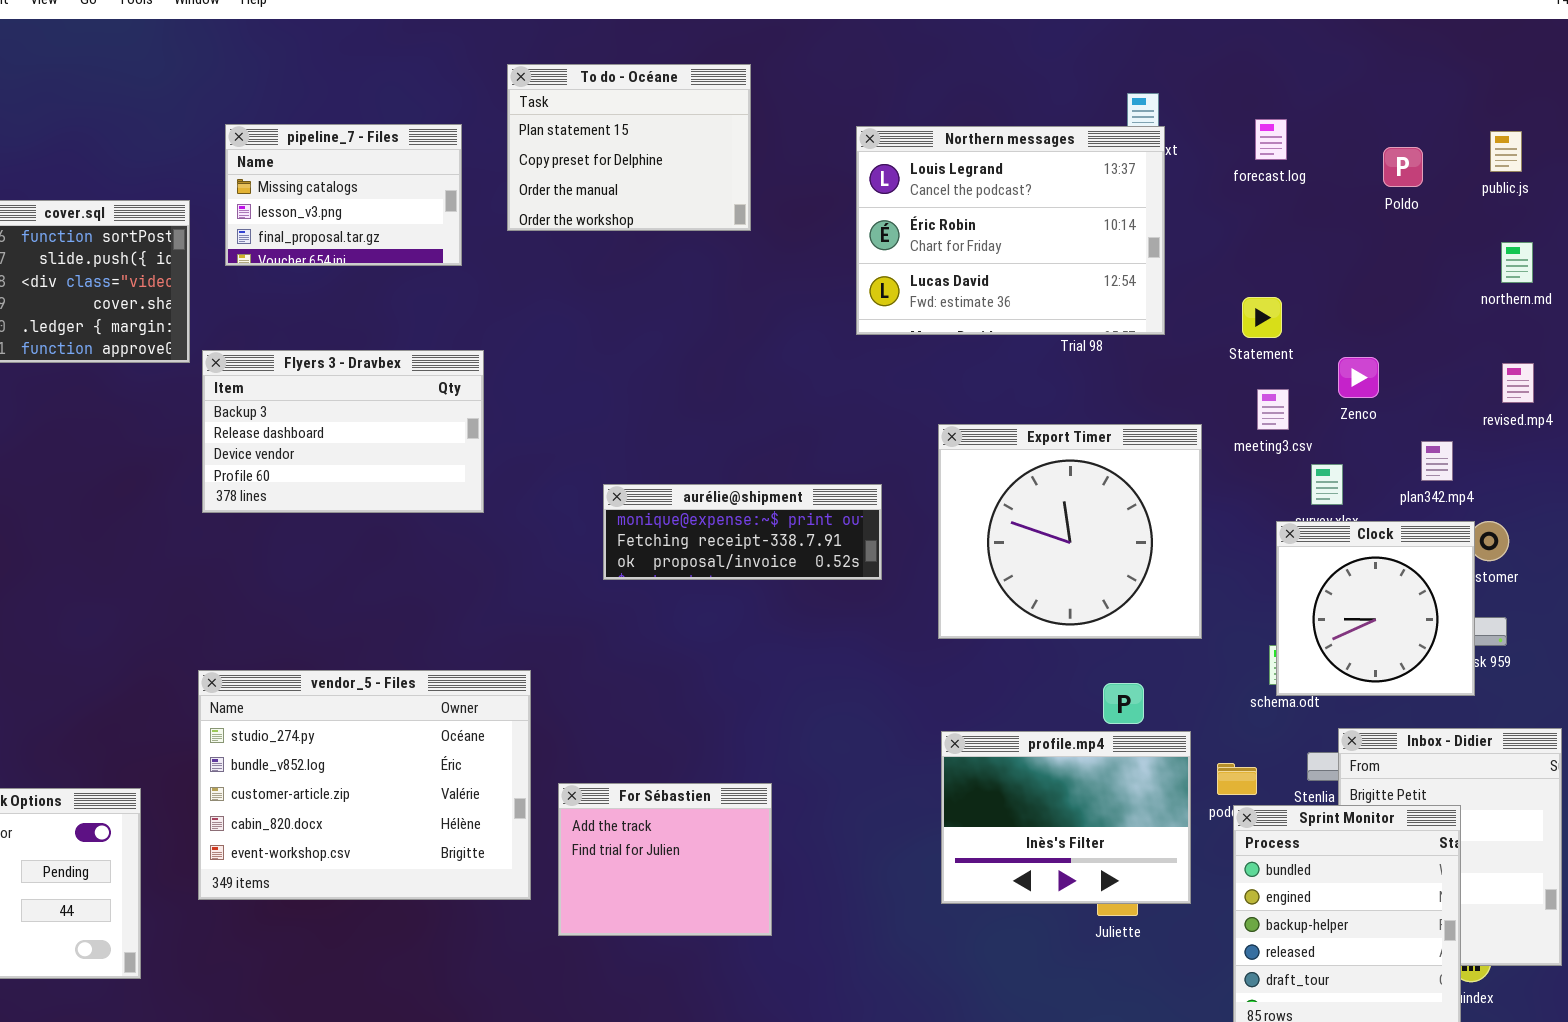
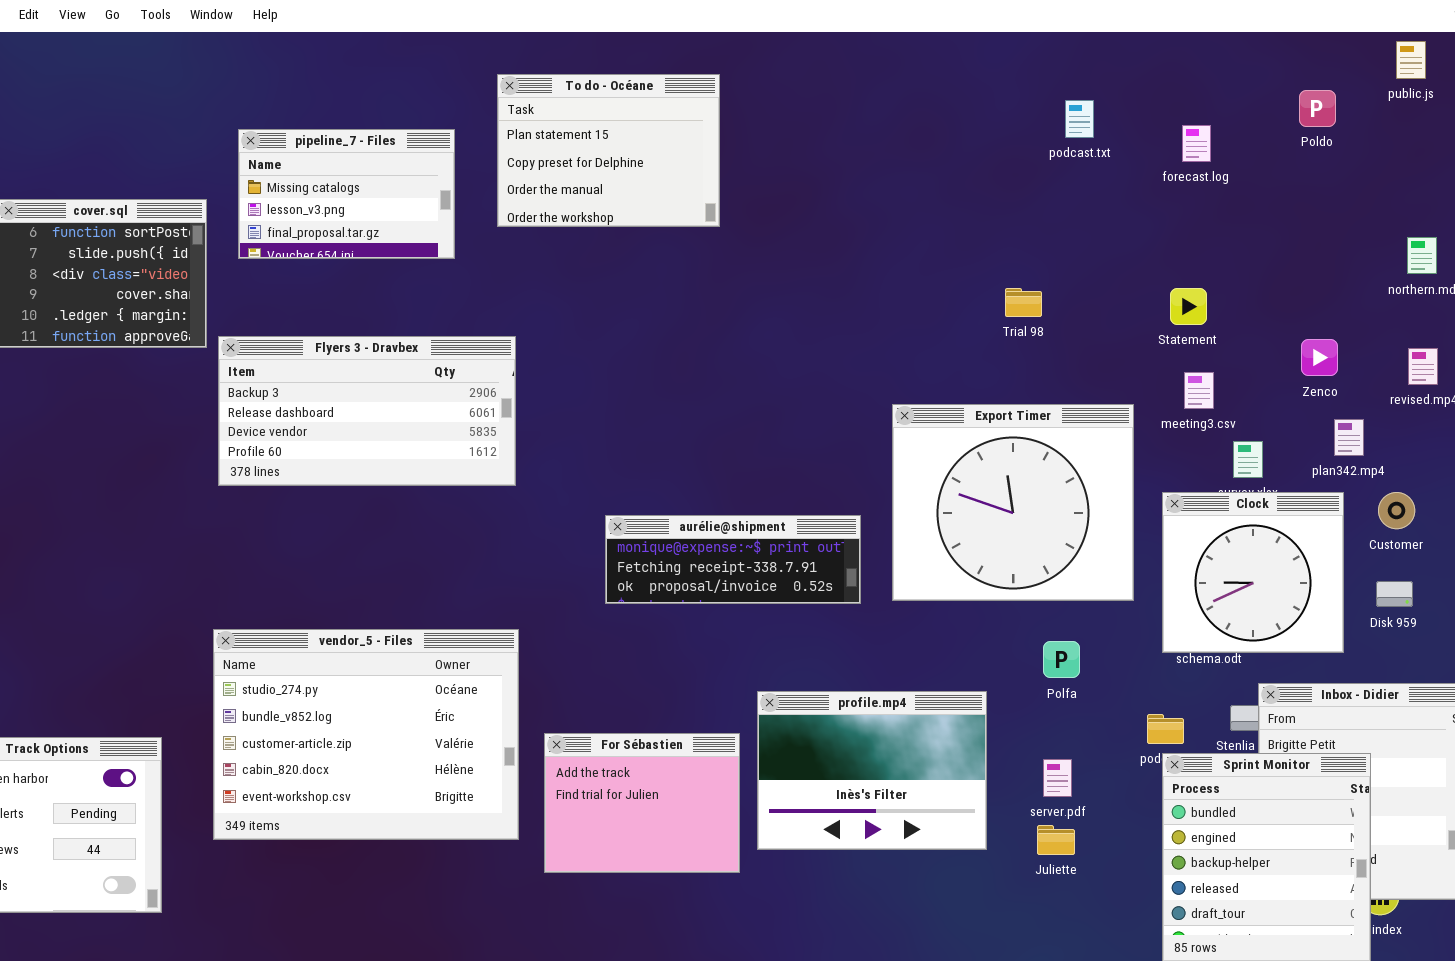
Northern messages: [856,126,1165,335] -> none, closed
public.js: [1490,131,1522,172] -> [1396,41,1426,79], moved
Poldo: [1383,147,1423,187] -> [1299,90,1336,127], moved
Flyers 3 - Dravbex: [202,350,484,513] -> [218,336,516,486], resized
Zenco: [1338,357,1379,398] -> [1301,339,1338,376], moved
aurélie@shipment: [603,484,882,580] -> [605,515,861,604], moved
Clock: [1276,521,1475,696] -> [1162,492,1344,653], moved
profile.mp4: [941,731,1191,904] -> [757,691,987,850], moved

